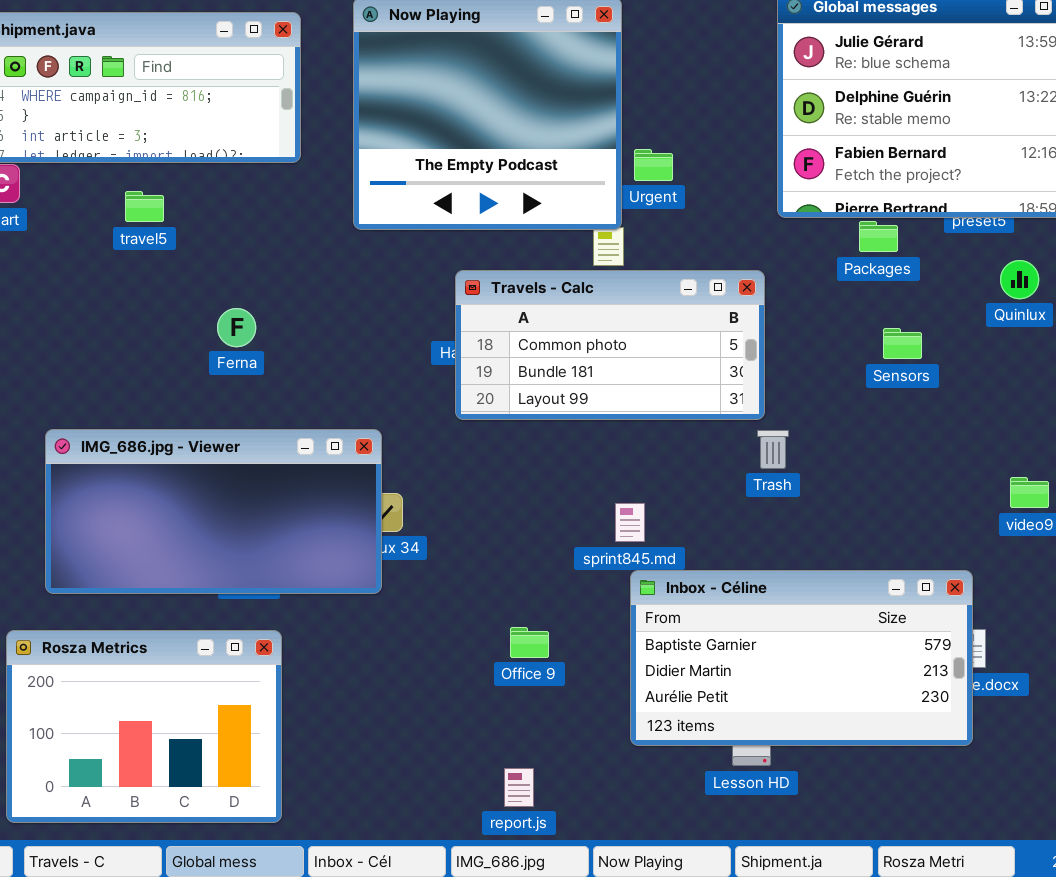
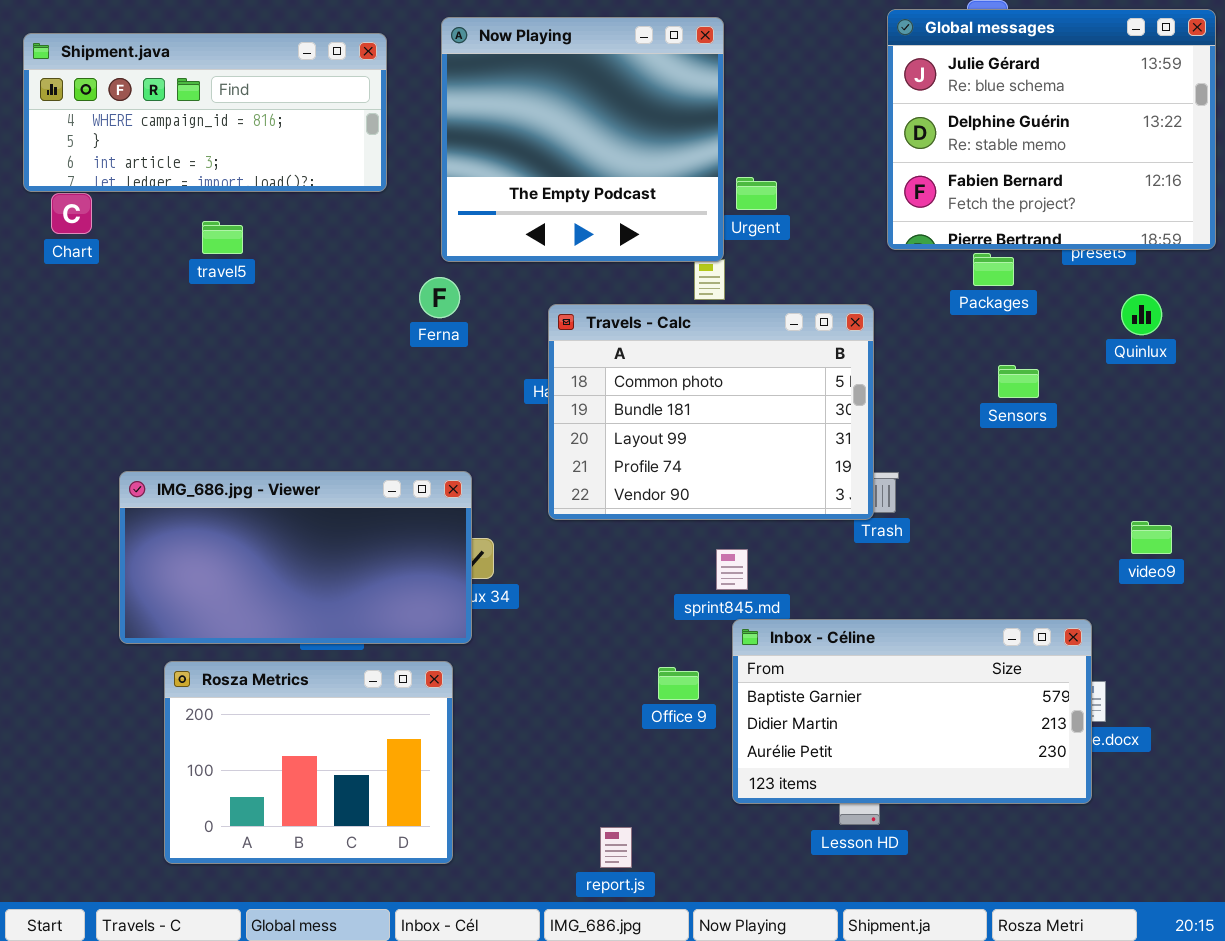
Travels - Calc: [455,270,765,420] -> [548,304,874,520], resized
Ferna: [217,308,256,347] -> [419,277,460,318], moved
Office 9: [510,627,549,658] -> [658,667,699,700], moved
Rosza Metrics: [6,630,282,823] -> [164,661,453,864], moved

